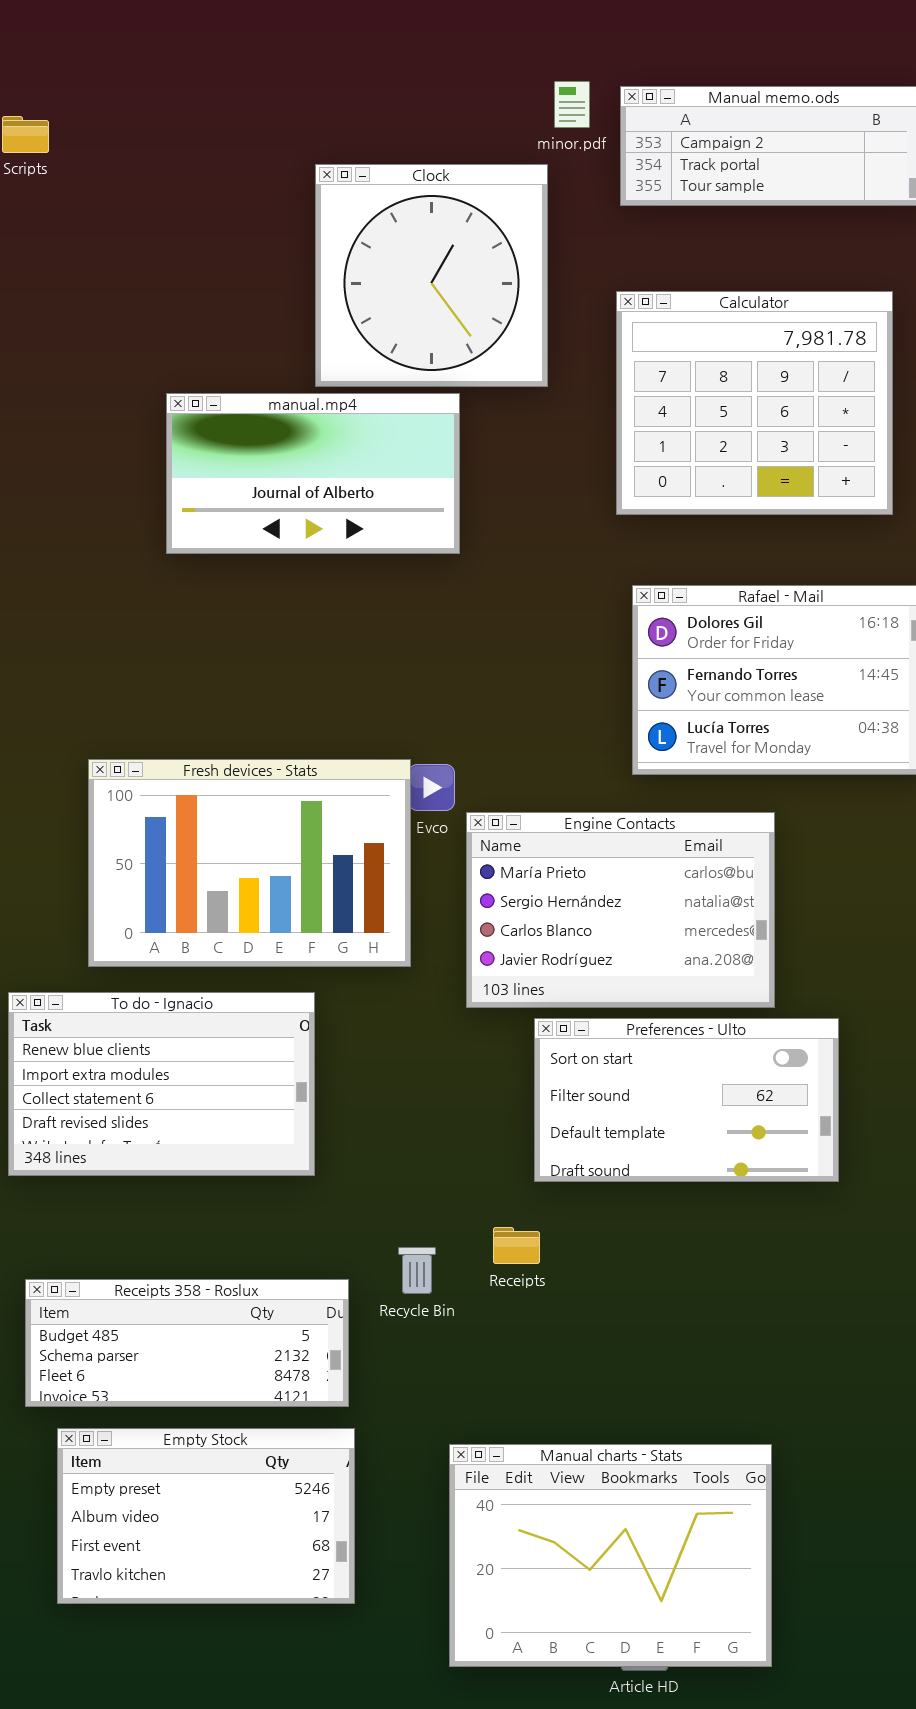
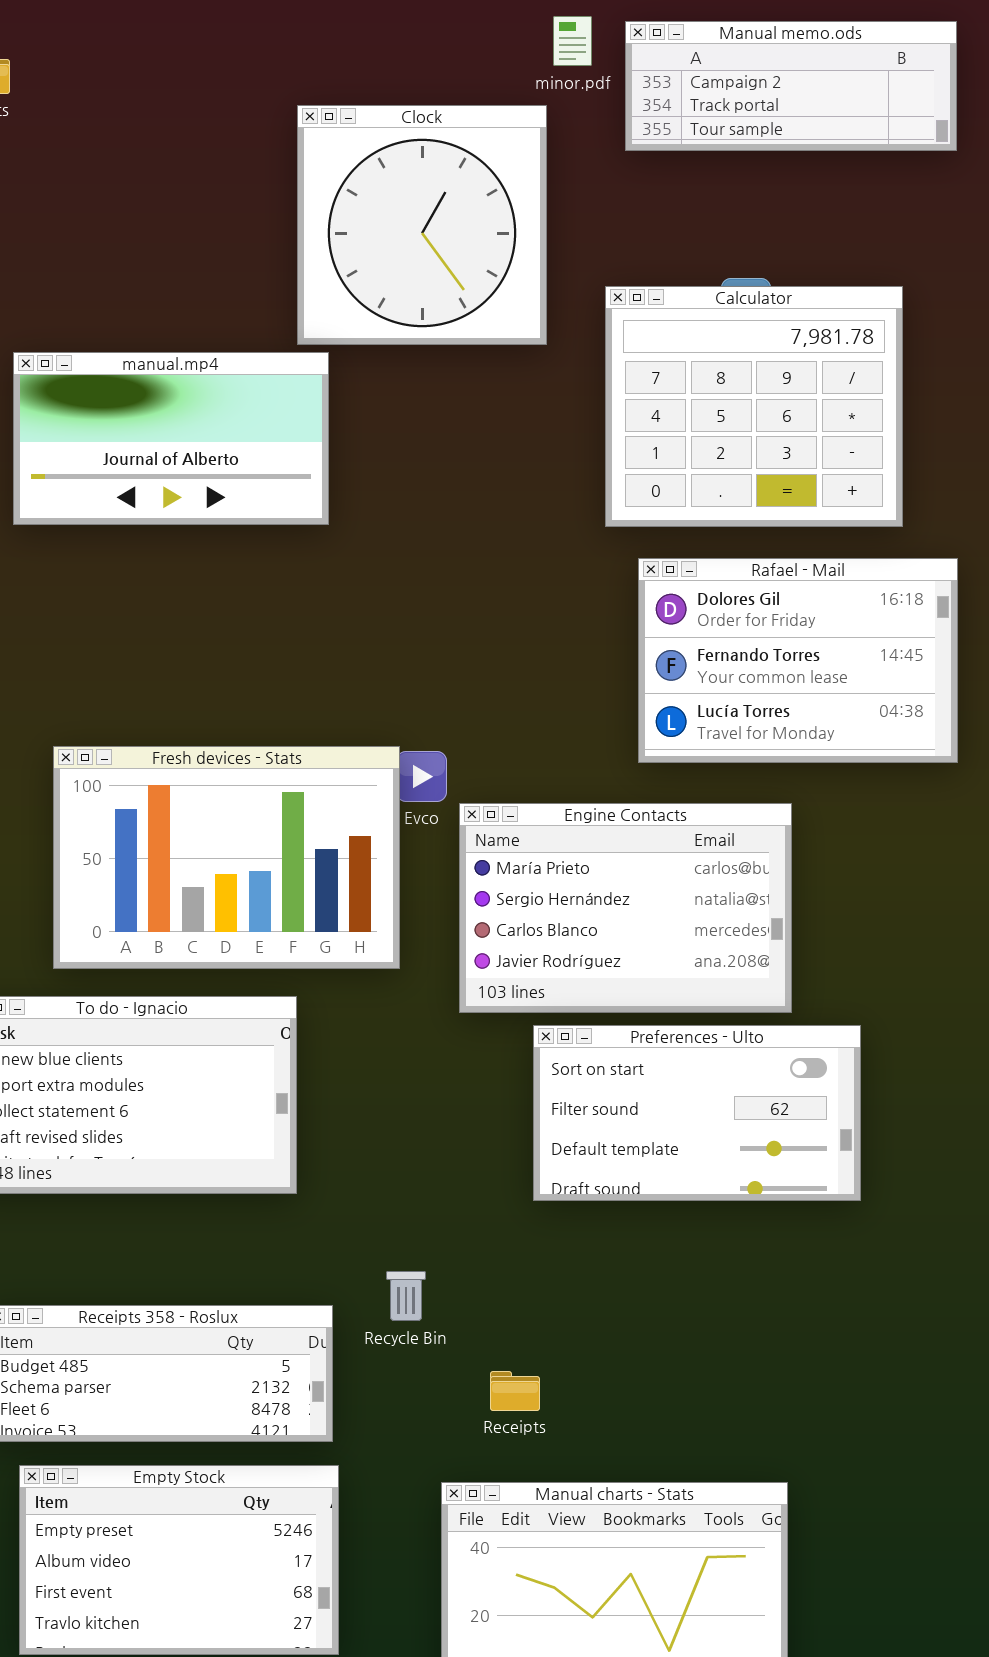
Calculator: [616,291,893,515] -> [605,286,903,527], moved
manual.mp4: [166,393,460,554] -> [13,352,329,525], moved
Receipts: [493,1227,540,1264] -> [490,1371,540,1411], moved

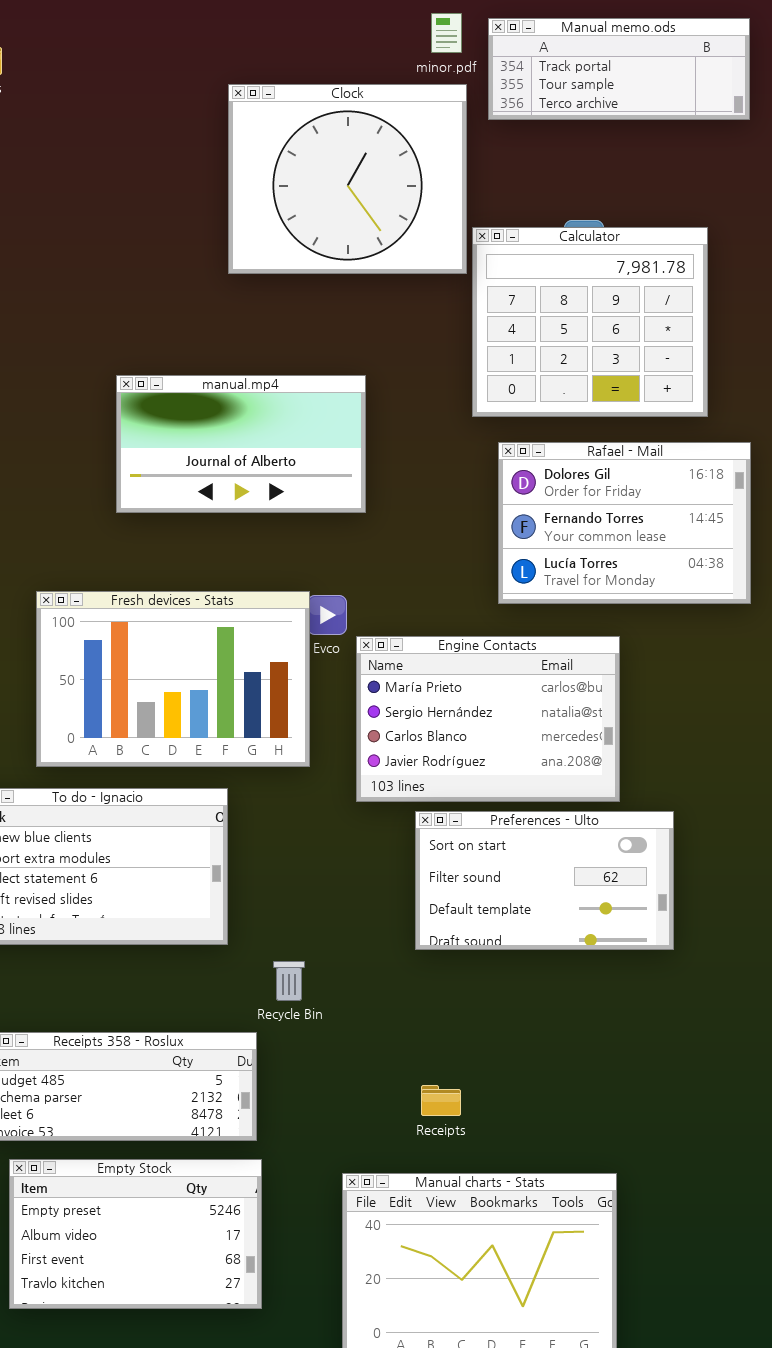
Manual memo.ods: [625,21,957,151] -> [488,18,750,120], scrolled down 1 row
Clock: [297,105,547,345] -> [228,84,467,274], resized
manual.mp4: [13,352,329,525] -> [116,375,366,513], moved
Recycle Bin: [386,1271,426,1321] -> [273,961,305,1001], moved
Receipts: [490,1371,540,1411] -> [421,1085,461,1116], moved

